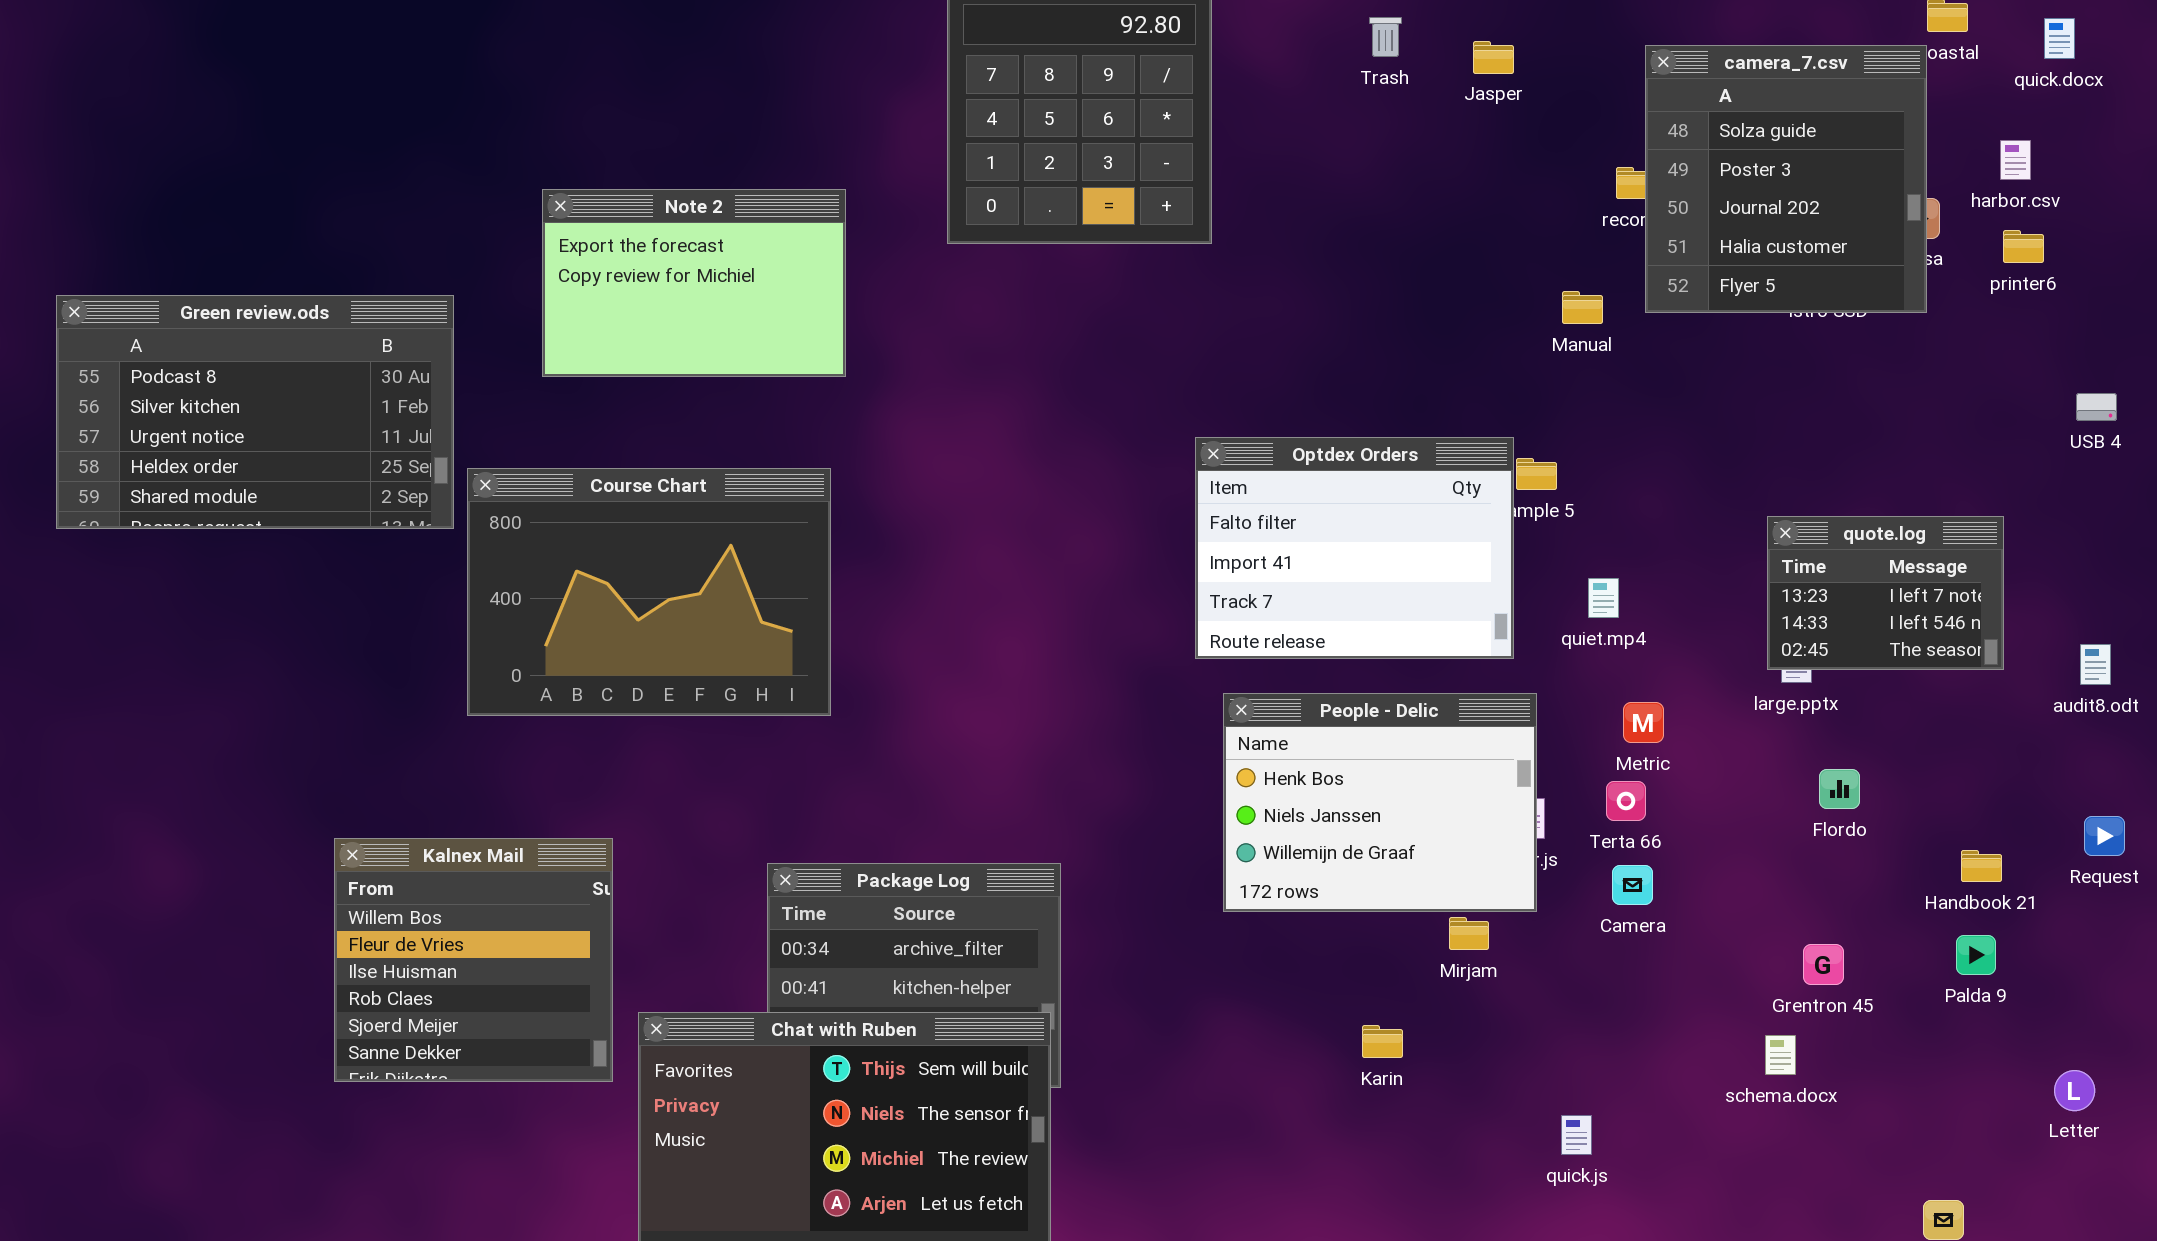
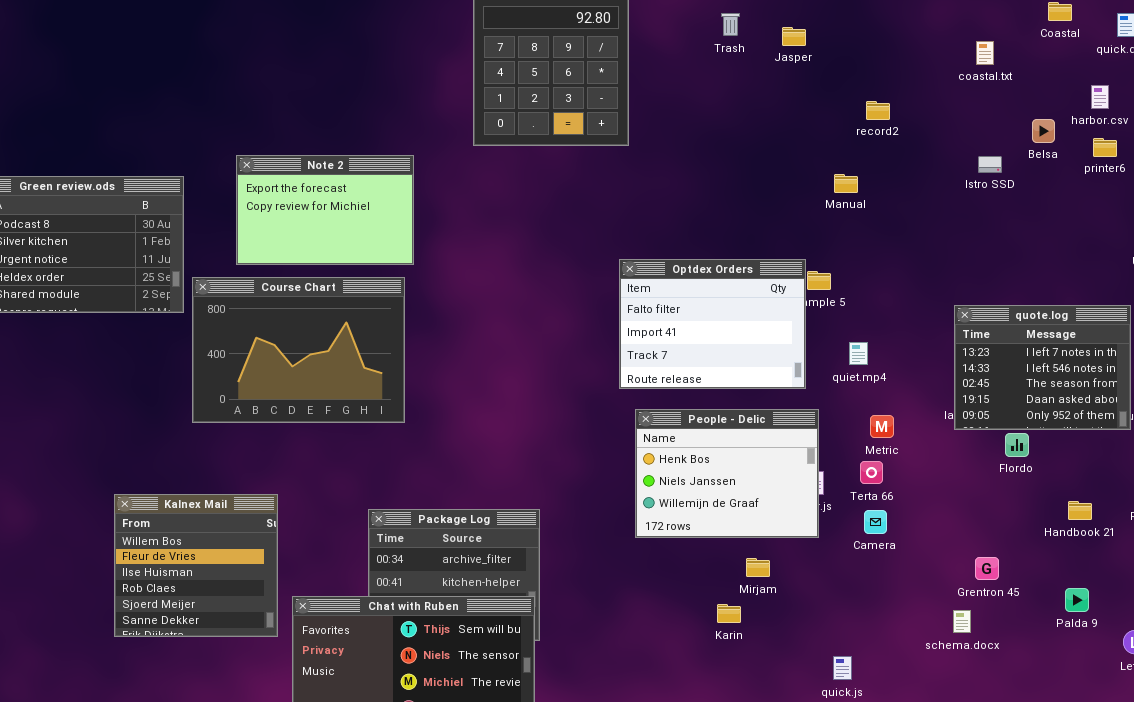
camera_7.csv: [1645,45,1927,313] -> none, closed
Note 2: [542,189,846,377] -> [236,155,414,265], moved
quote.log: [1767,516,2004,670] -> [954,305,1131,430], resized
Flordo: [1819,769,1860,809] -> [1005,433,1029,457], moved
Mirjam: [1449,917,1489,950] -> [746,558,770,577], moved
Palda 9: [1956,935,1996,975] -> [1065,588,1089,612], moved

